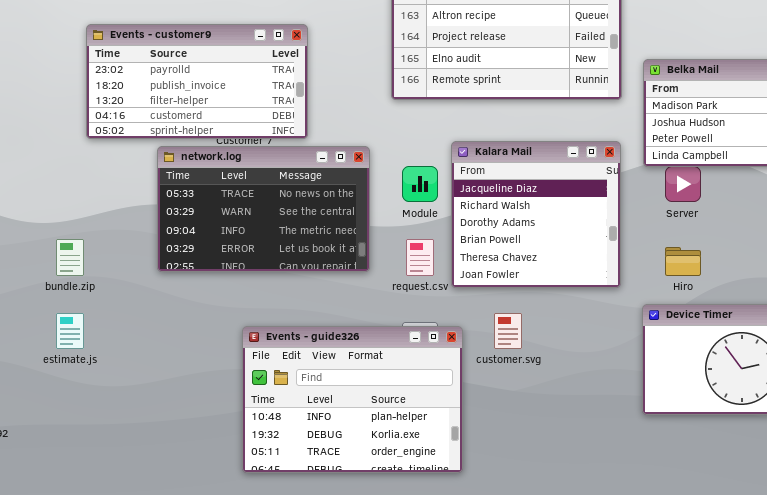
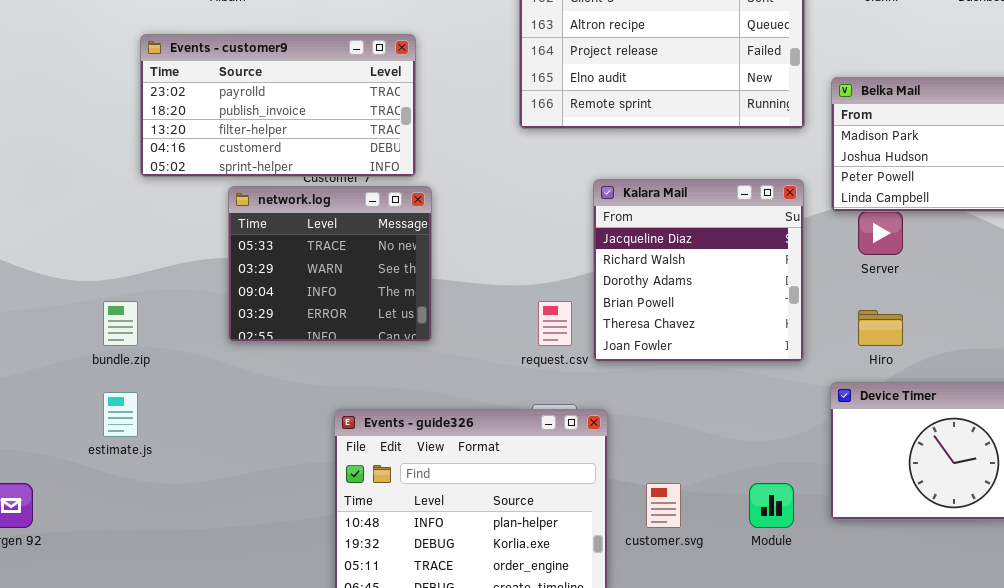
network.log: [157,146,370,272] -> [228,186,432,342], resized
Module: [402,166,438,202] -> [749,483,794,528], moved
customer.svg: [494,313,522,349] -> [646,483,681,528], moved

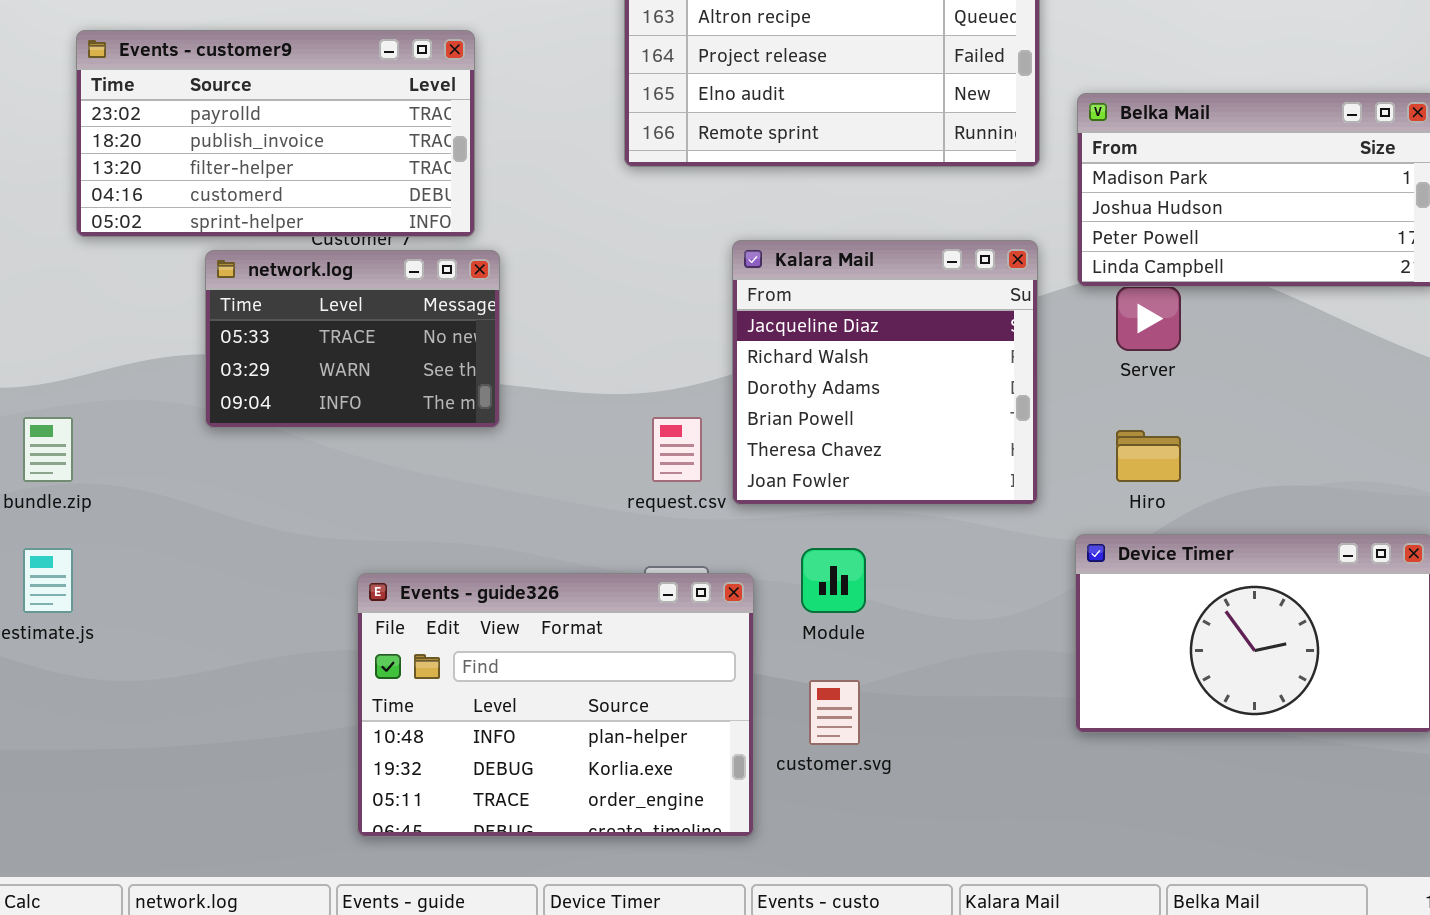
network.log: [228,186,432,342] -> [205,250,500,428], resized
Module: [749,483,794,528] -> [801,548,866,613], moved

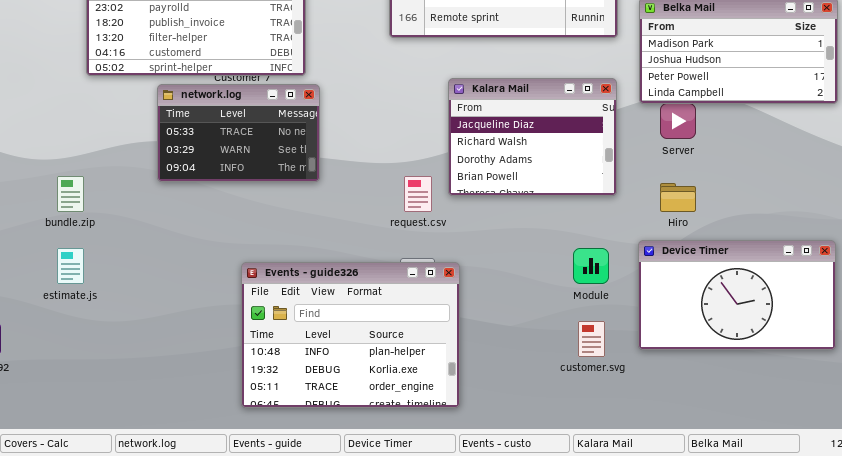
Kalara Mail: [732,240,1038,505] -> [448,78,617,196], resized
Module: [801,548,866,613] -> [573,248,609,284], moved
customer.svg: [809,680,860,745] -> [578,321,605,357], moved

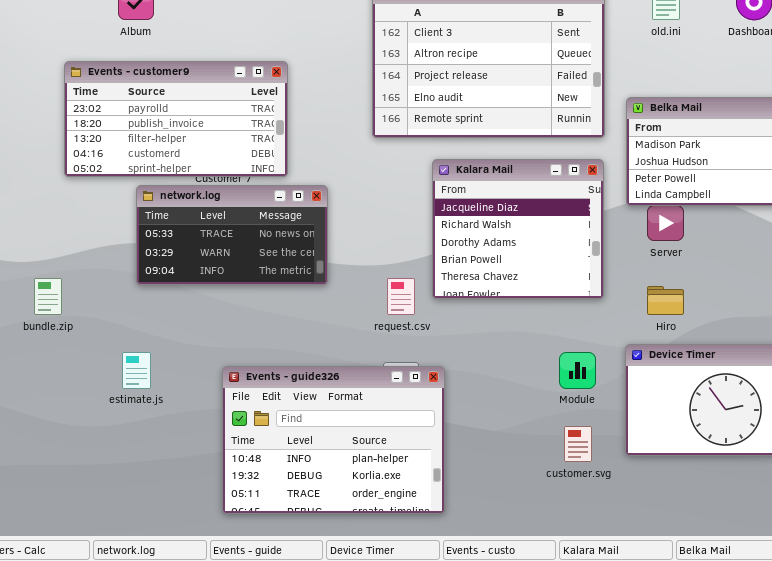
Kalara Mail: [448,78,617,196] -> [432,159,604,299], resized
network.log: [157,84,320,182] -> [136,185,328,285], resized
estimate.js: [57,248,84,284] -> [122,352,151,389], moved

